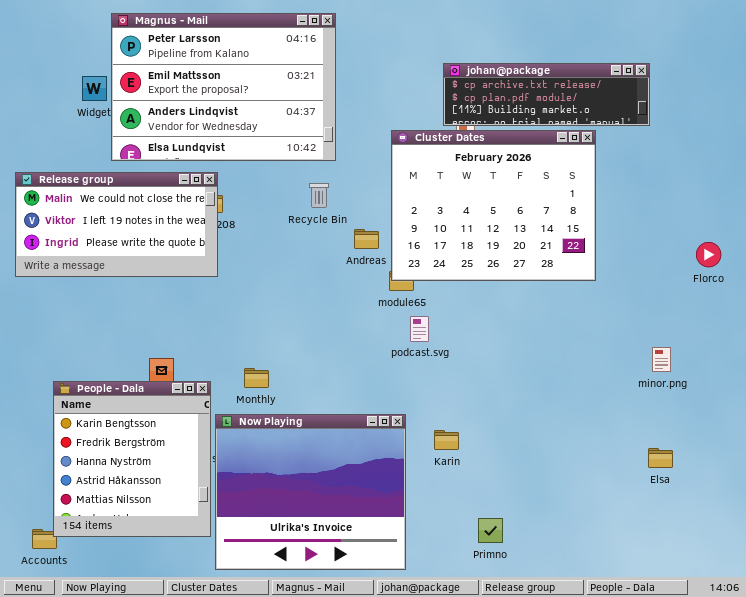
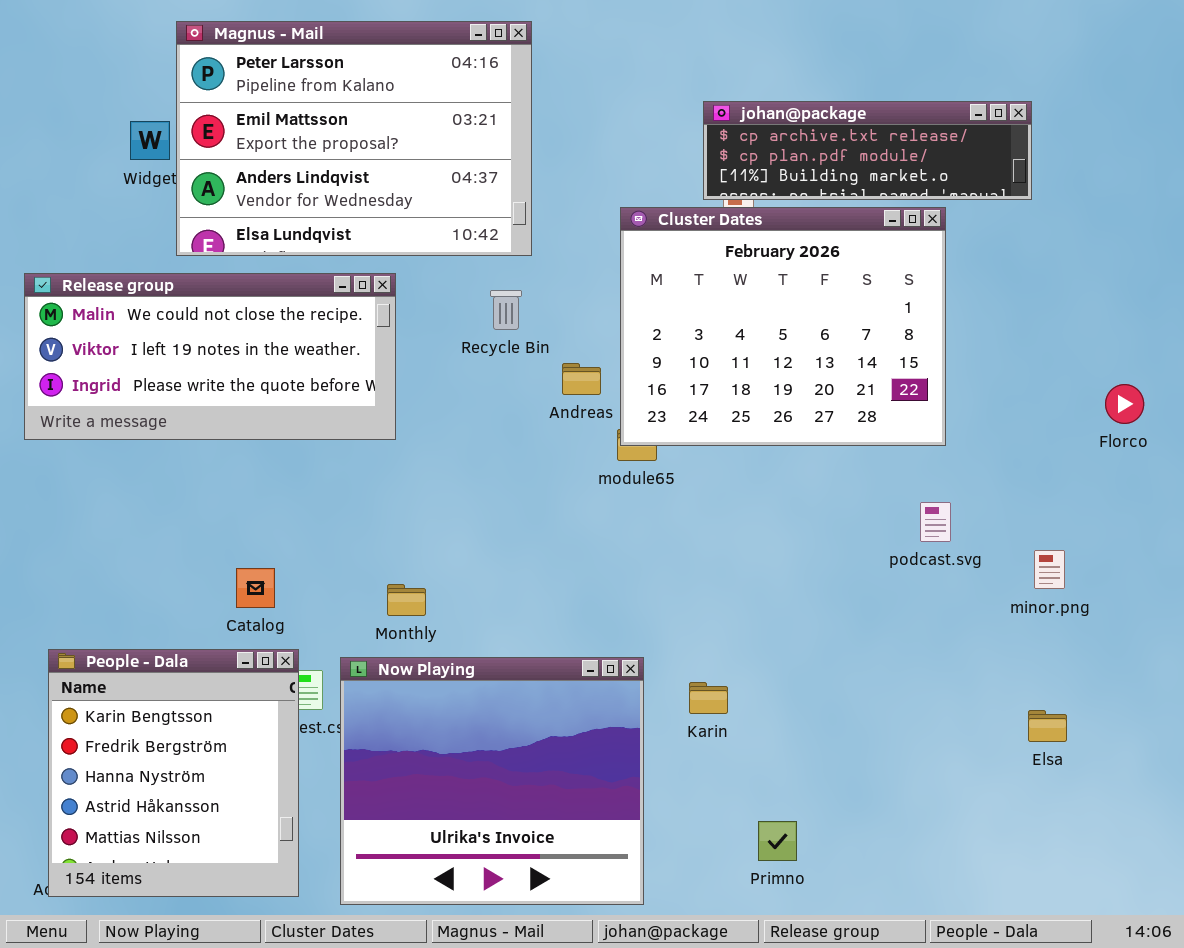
Release group: [15,172,218,277] -> [24,273,396,440], resized
podcast.svg: [410,316,429,342] -> [920,502,951,542], moved
People - Dala: [53,381,211,537] -> [48,649,299,897], moved

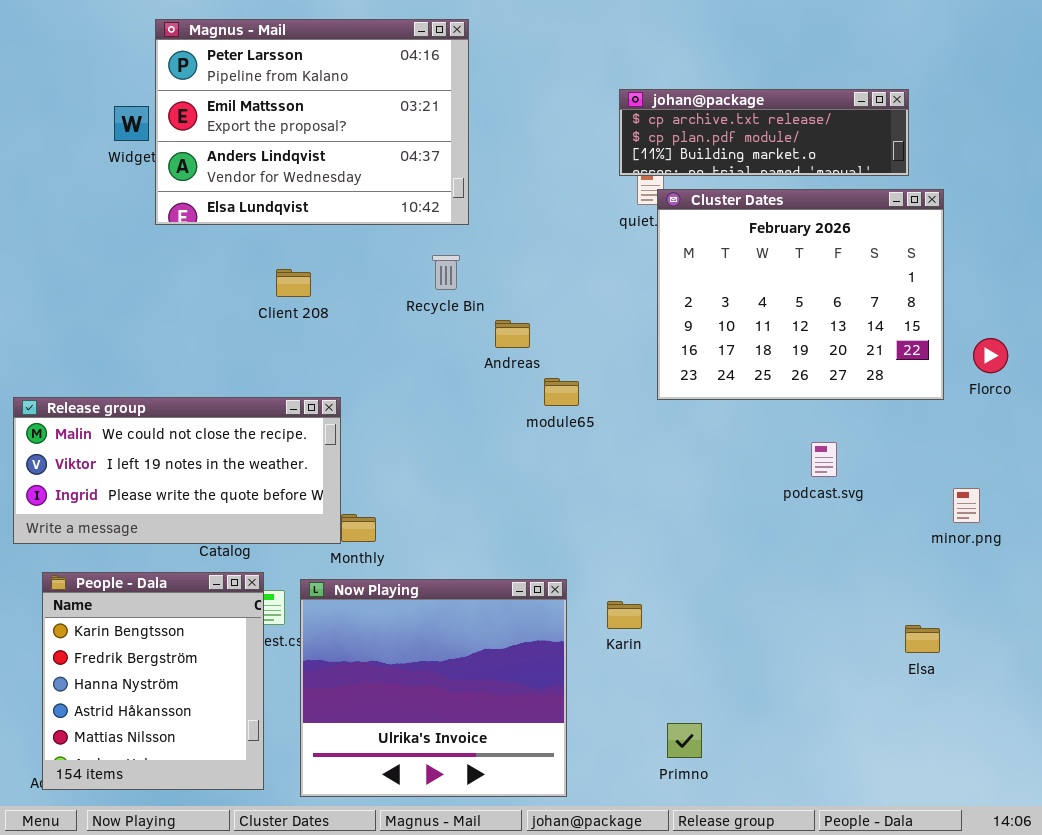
Cluster Dates: [620,207,946,446] -> [657,189,944,400], moved
Release group: [24,273,396,440] -> [13,397,341,544], moved
minor.png: [1034,550,1065,589] -> [953,488,980,523], moved

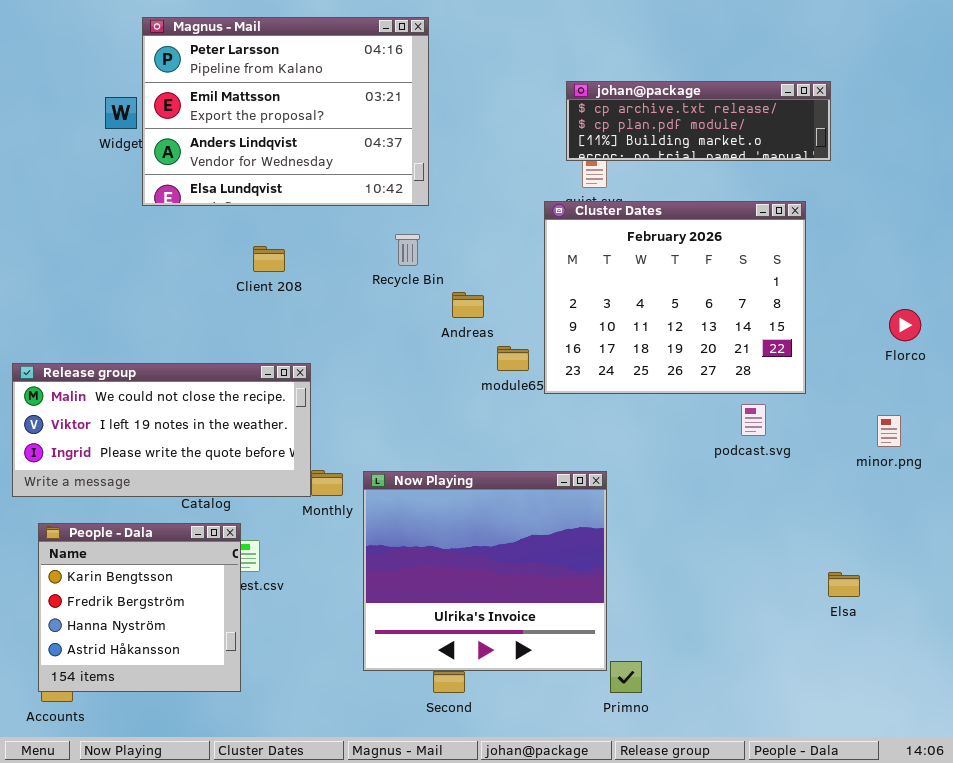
Cluster Dates: [657,189,944,400] -> [544,201,806,394], moved
minor.png: [953,488,980,523] -> [877,415,901,447], moved
People - Dala: [42,572,264,790] -> [38,523,241,692], resized
Now Playing: [300,579,567,797] -> [363,471,607,671], moved

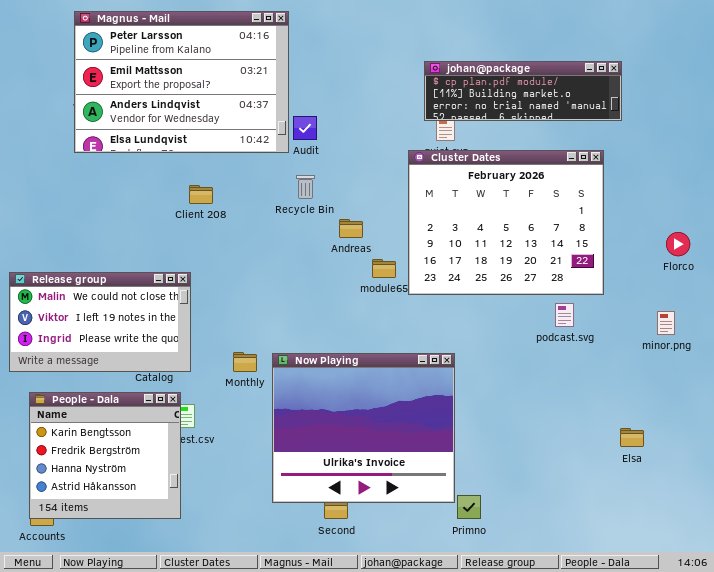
Magnus - Mail: [142,17,429,206] -> [74,11,289,153], moved
johan@package: [566,81,831,161] -> [424,61,622,121], scrolled down 1 row
Release group: [12,363,311,497] -> [9,272,191,372], resized

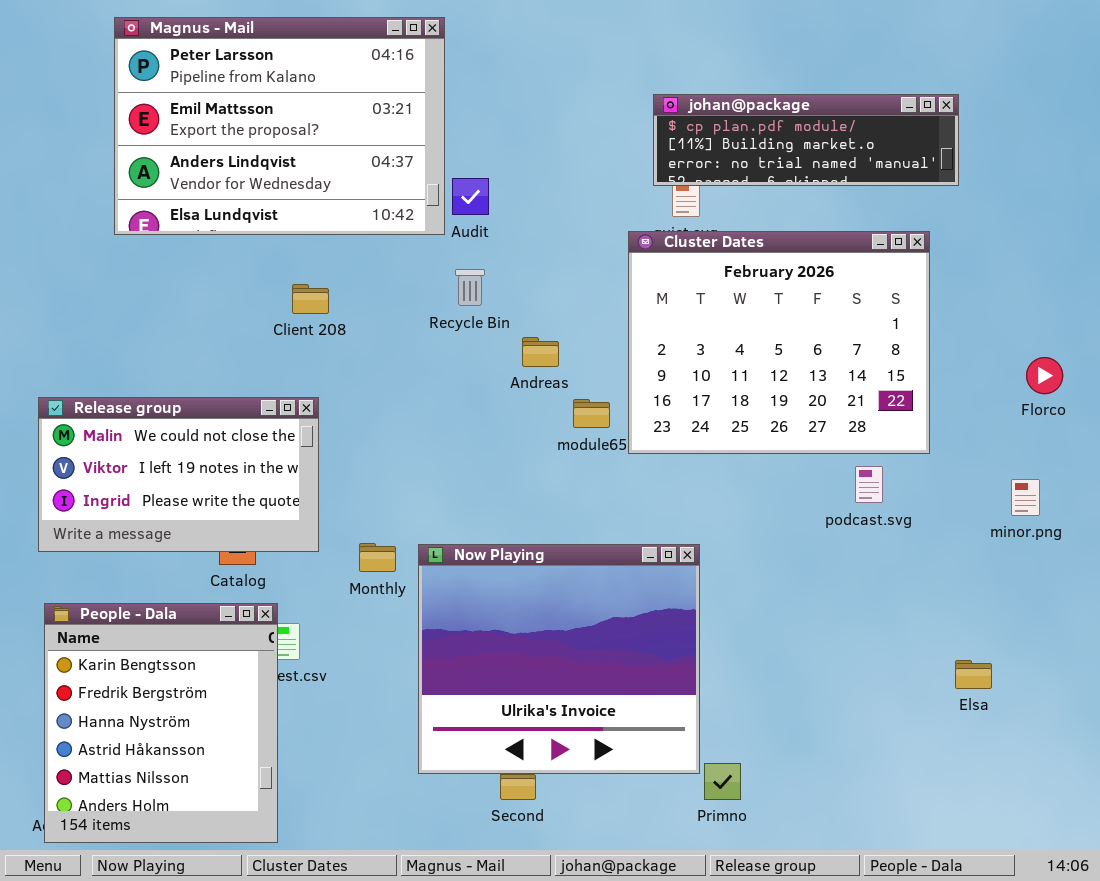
Release group: [9,272,191,372] -> [38,397,319,552], moved
People - Dala: [29,392,181,519] -> [44,603,278,843], resized

